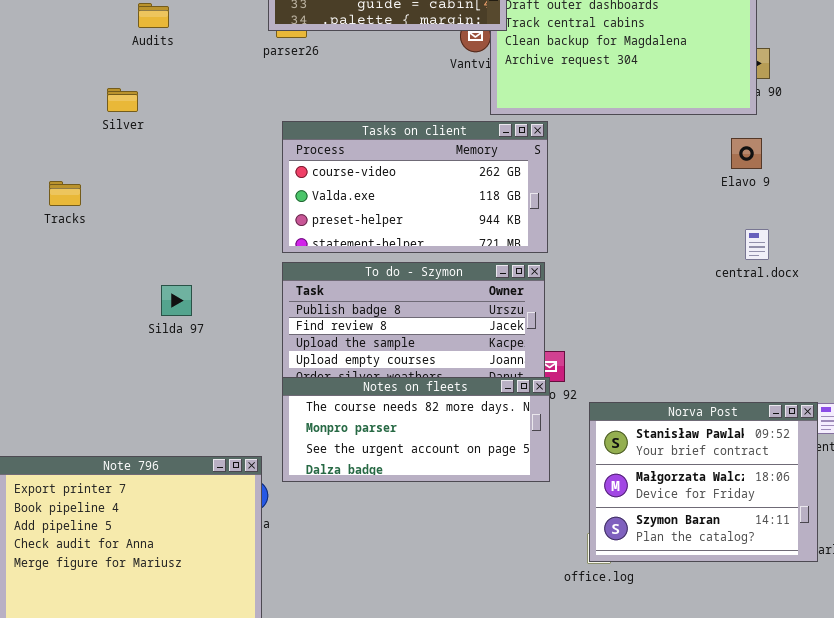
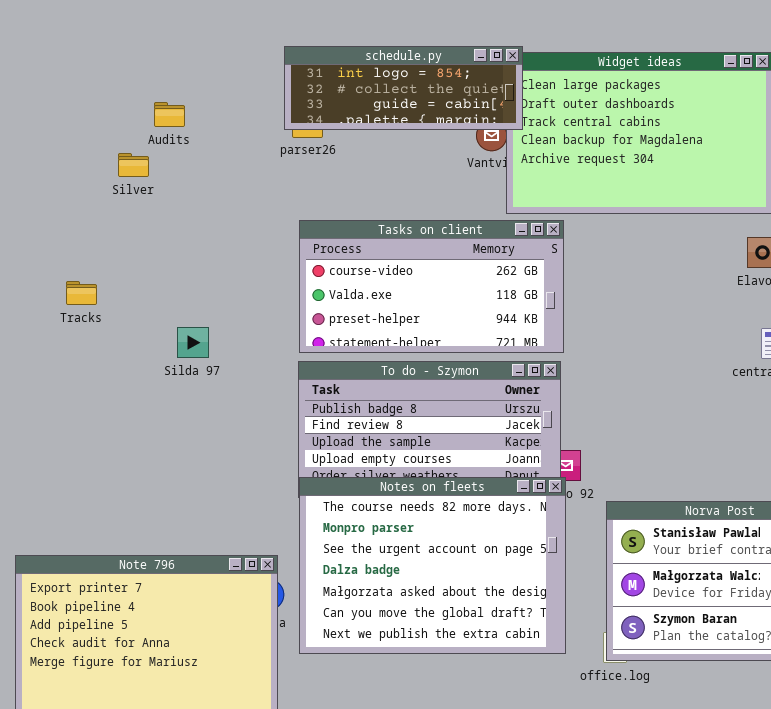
Silver: [107,88,138,112] -> [118,153,149,177], moved
Silda 97: [161,285,192,316] -> [177,327,209,358], moved
Notes on fleets: [282,377,550,482] -> [299,477,566,654], resized

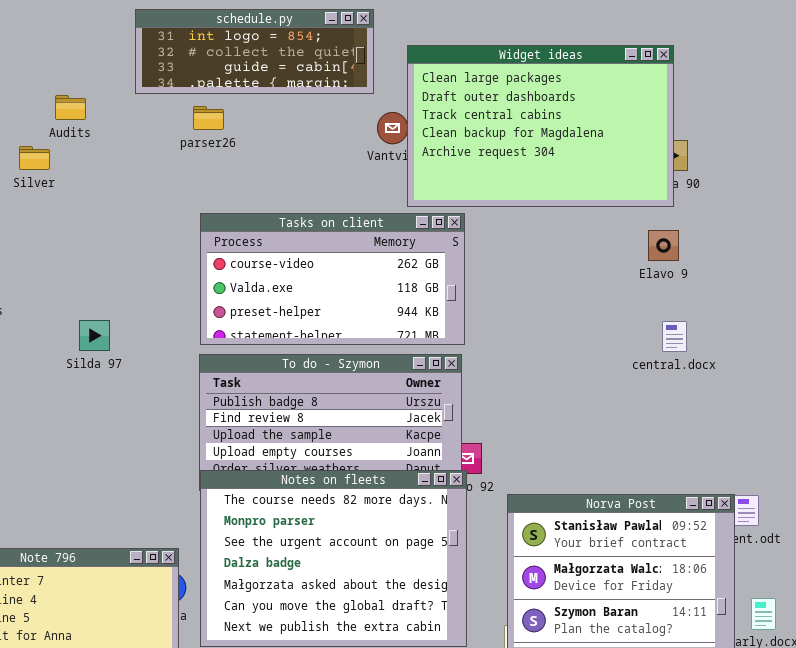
schedule.py: [284,46,523,130] -> [135,9,374,94], moved

